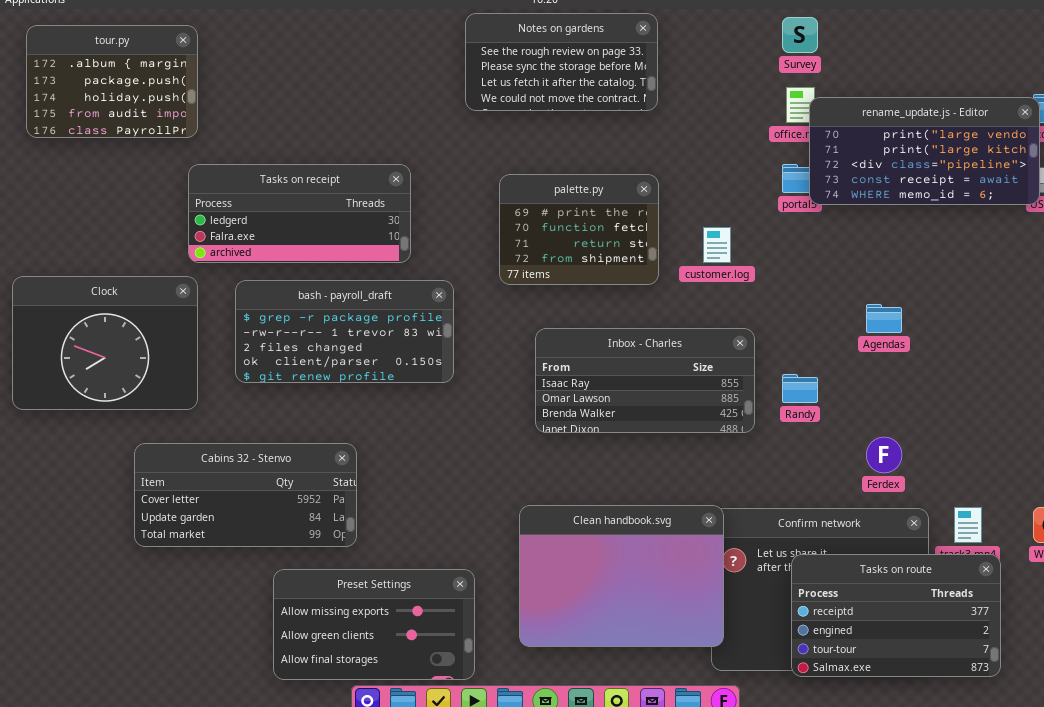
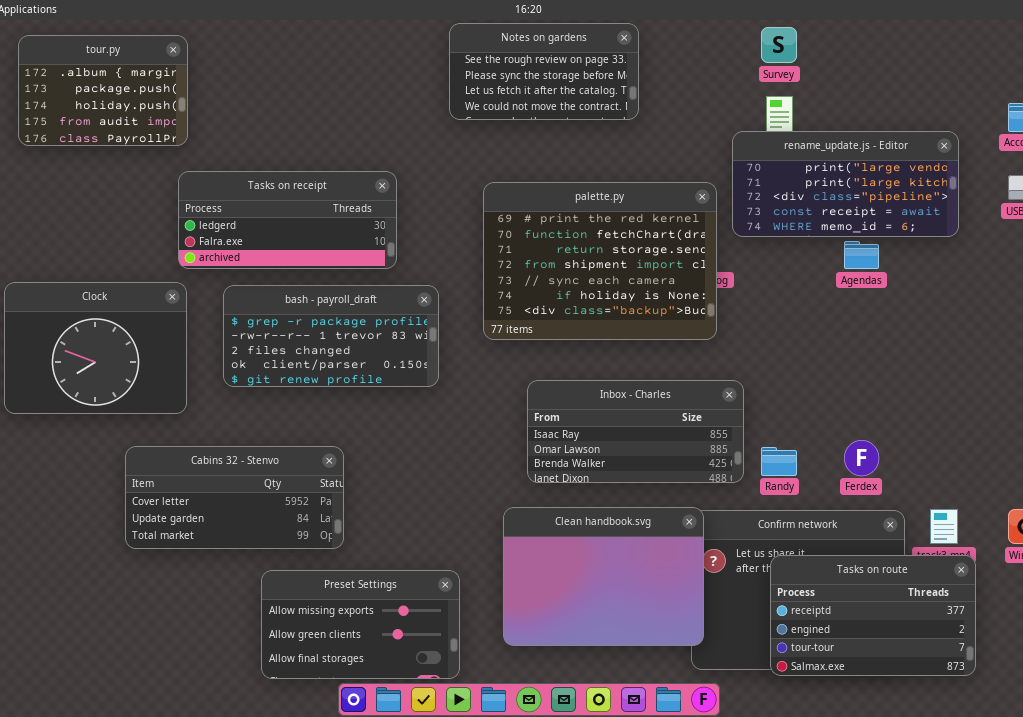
rename_update.js - Editor: [809,97,1040,205] -> [732,131,959,237], moved
palette.py: [499,174,659,285] -> [483,182,717,340], resized
Agendas: [866,304,902,333] -> [844,241,879,269], moved
Inbox - Charles: [535,328,755,433] -> [527,380,744,483], moved
Randy: [782,374,818,403] -> [761,447,797,476], moved

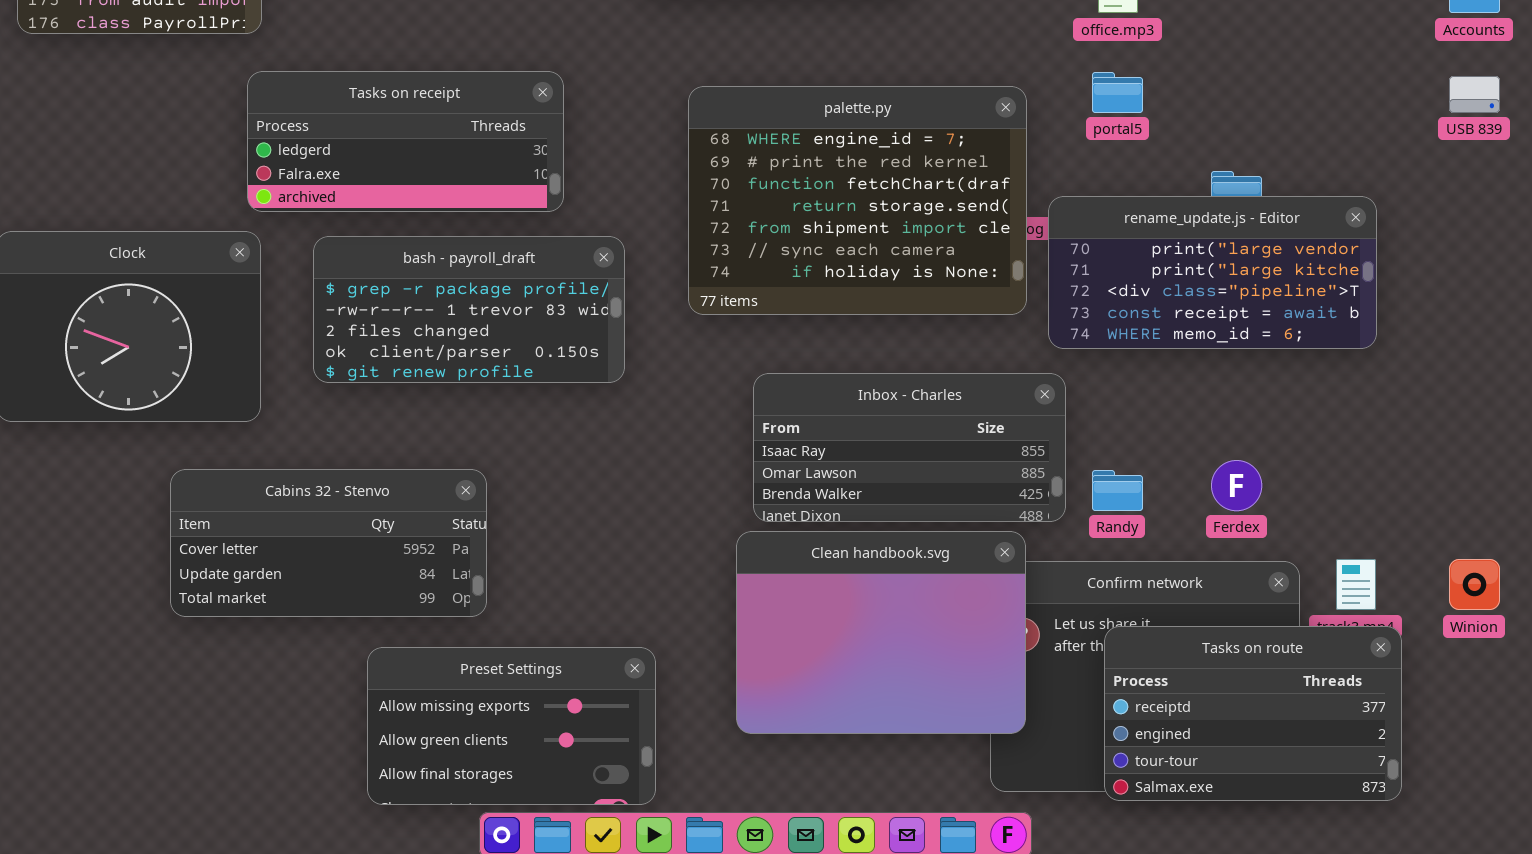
rename_update.js - Editor: [732,131,959,237] -> [1048,196,1377,349], moved
palette.py: [483,182,717,340] -> [688,86,1027,315], scrolled up 1 row
Clean handbook.svg: [503,507,704,646] -> [736,531,1026,734], moved

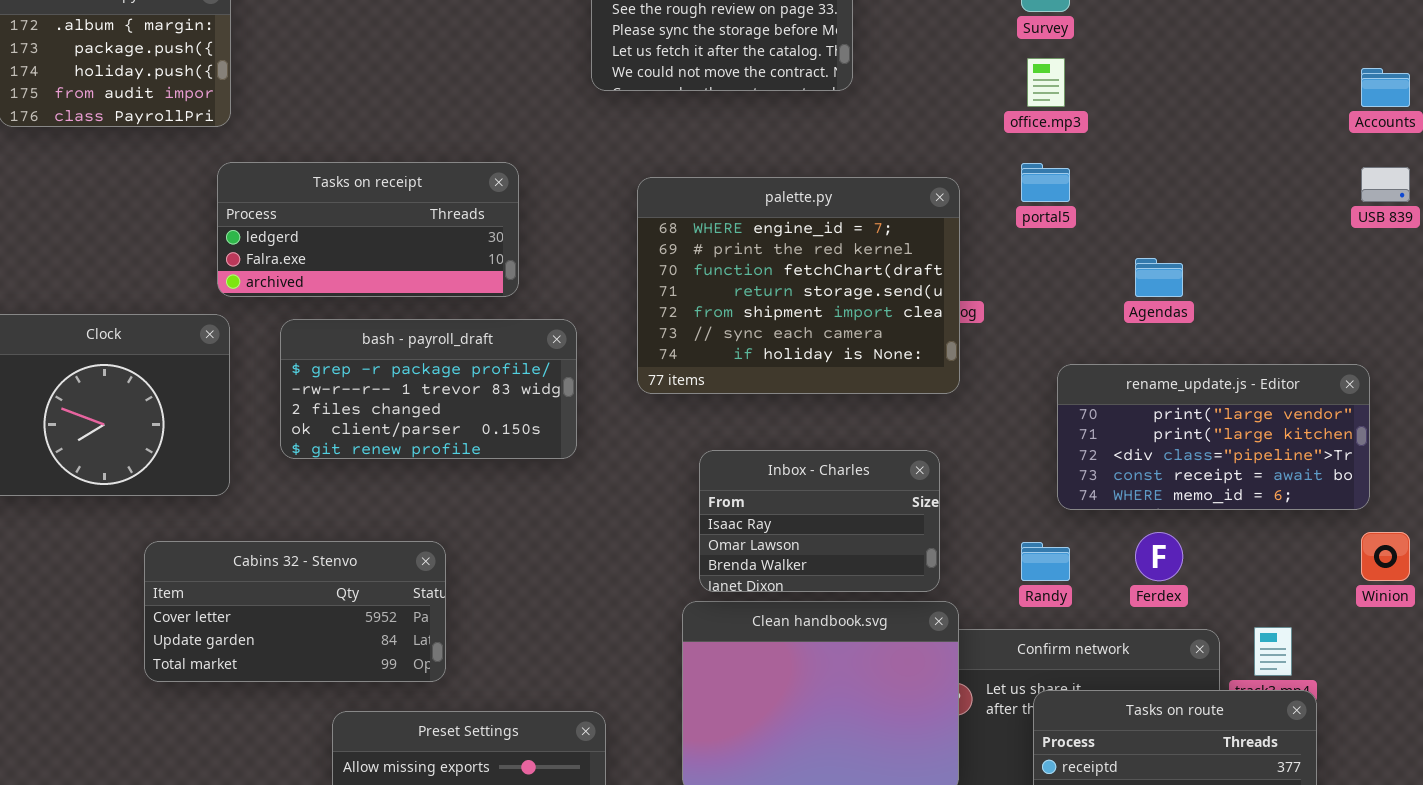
rename_update.js - Editor: [1048,196,1377,349] -> [1057,364,1370,510], moved
Inbox - Charles: [753,373,1066,522] -> [699,450,940,592], resized
Winion: [1449,559,1500,610] -> [1361,532,1410,581], moved

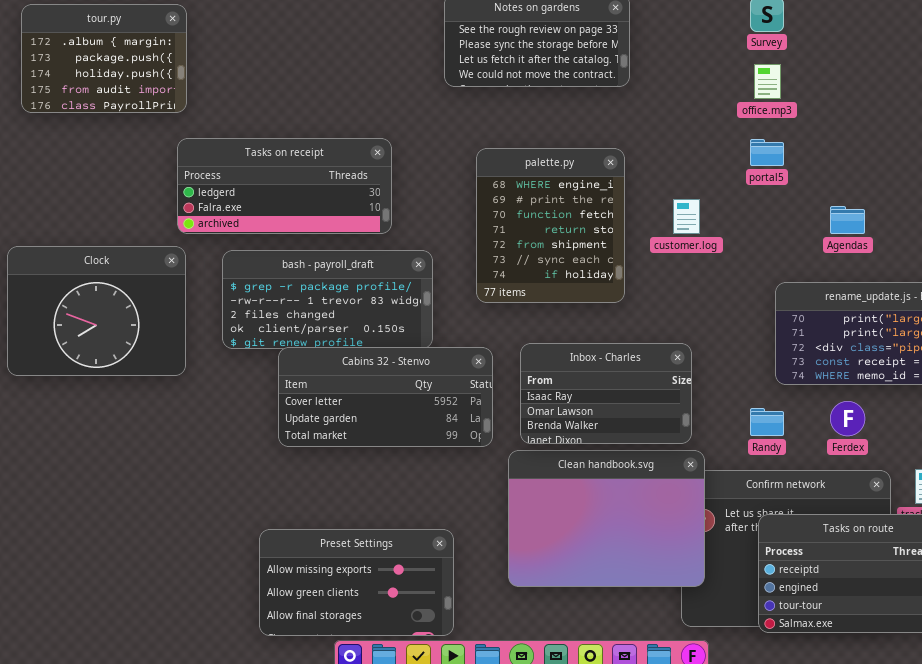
palette.py: [637,177,960,394] -> [476,148,625,303], resized
Cabins 32 - Stenvo: [144,541,446,682] -> [278,347,493,447], moved

